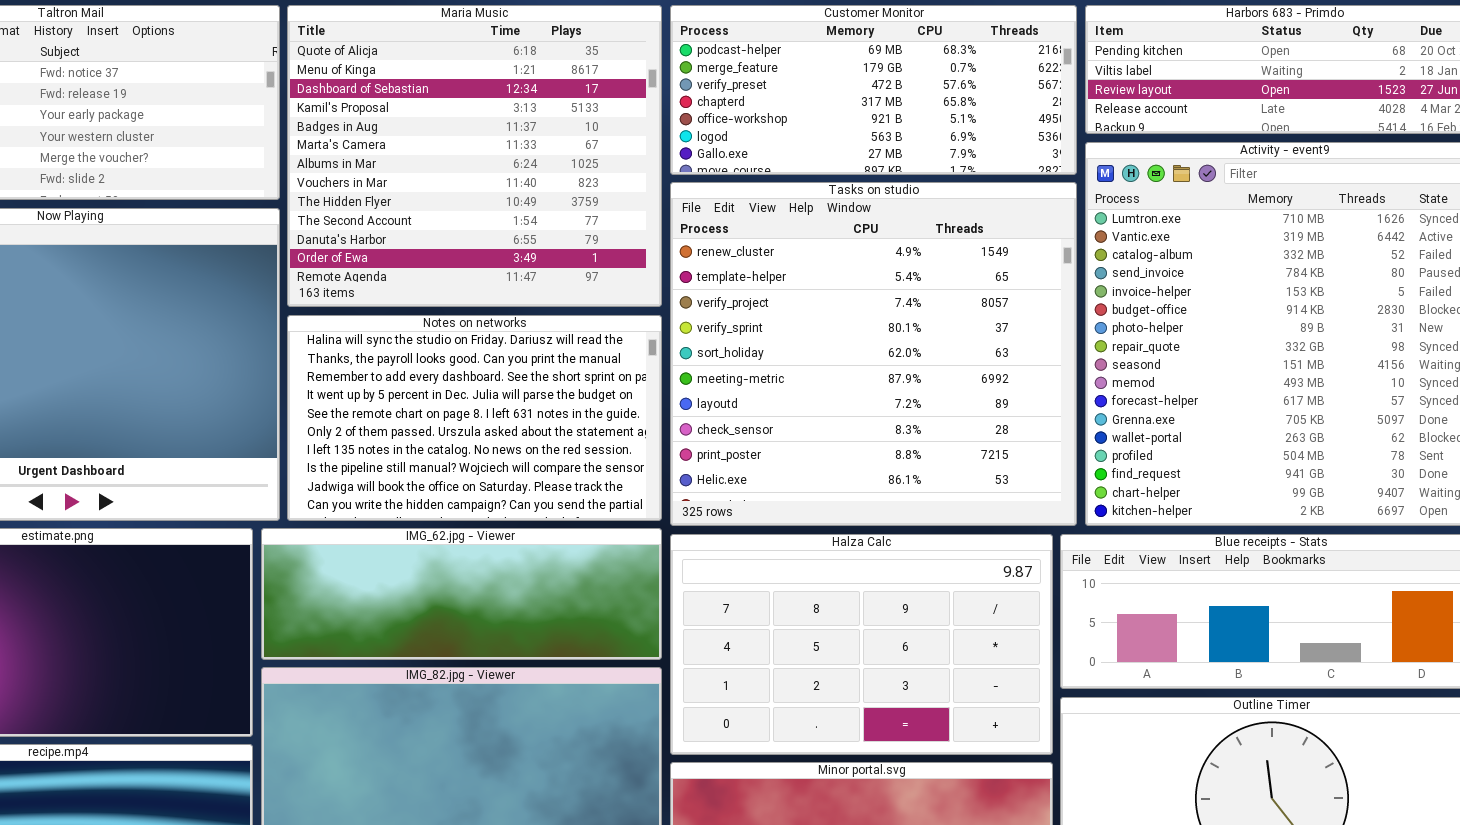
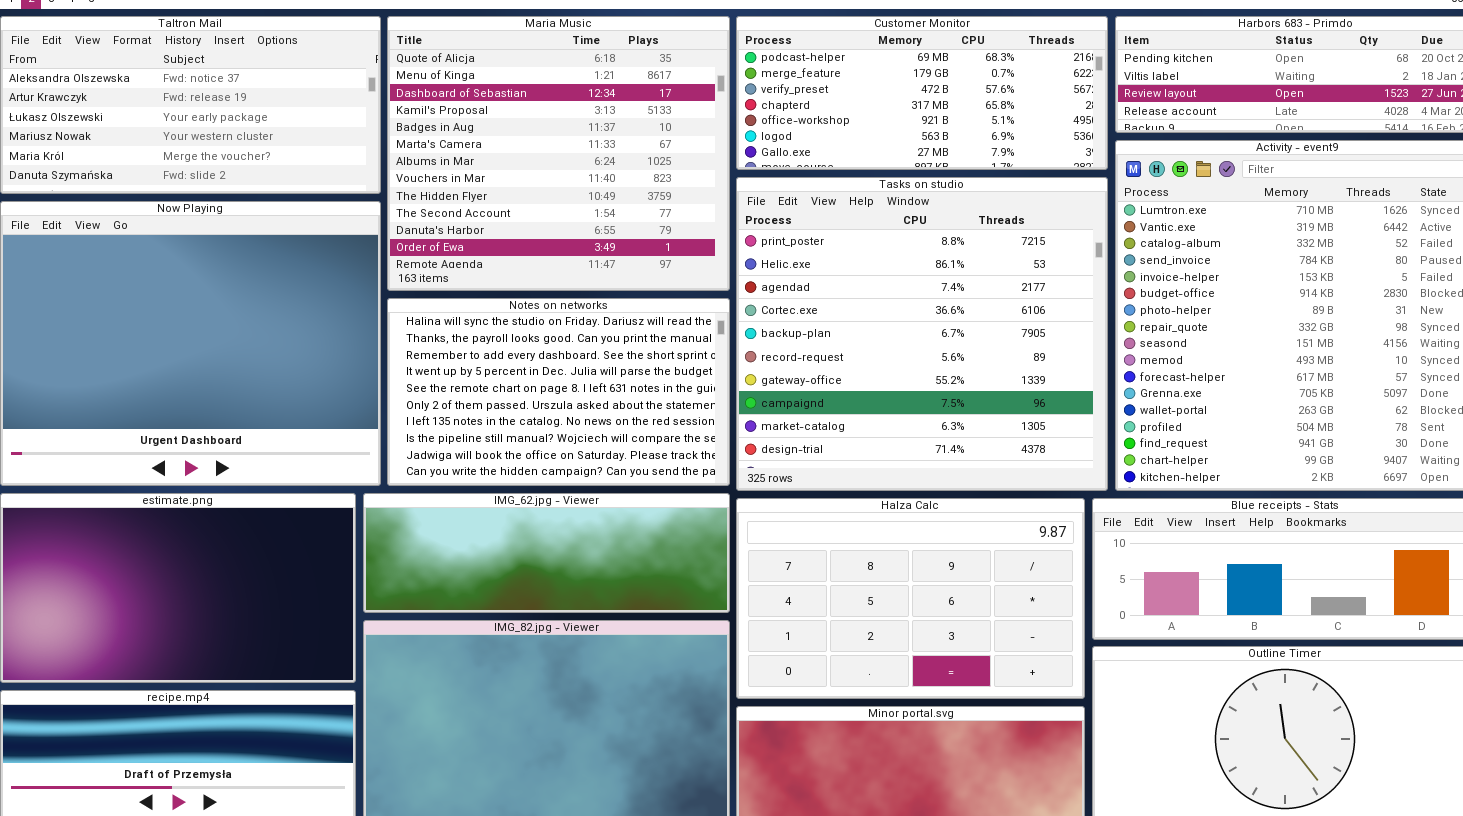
Tasks on studio: [670,182,1077,526] -> [736,177,1108,491], scrolled down 8 rows

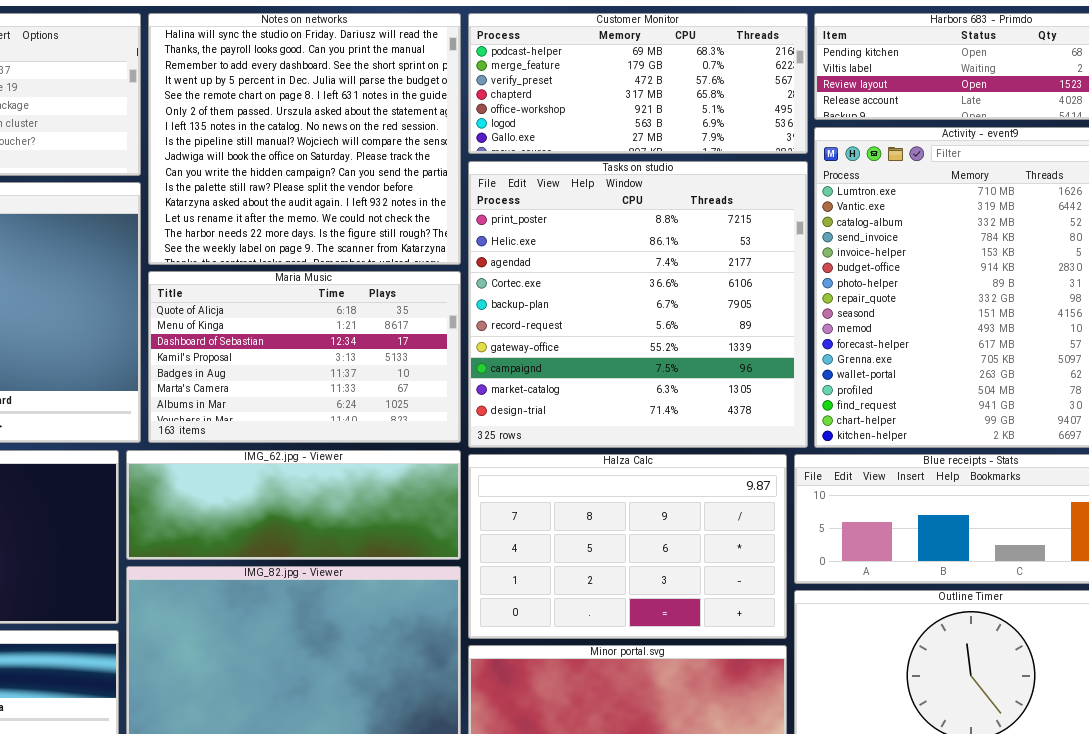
Maria Music: [387,16,730,291] -> [148,271,461,443], moved, resized
Notes on networks: [387,298,730,486] -> [148,13,461,265], moved, resized

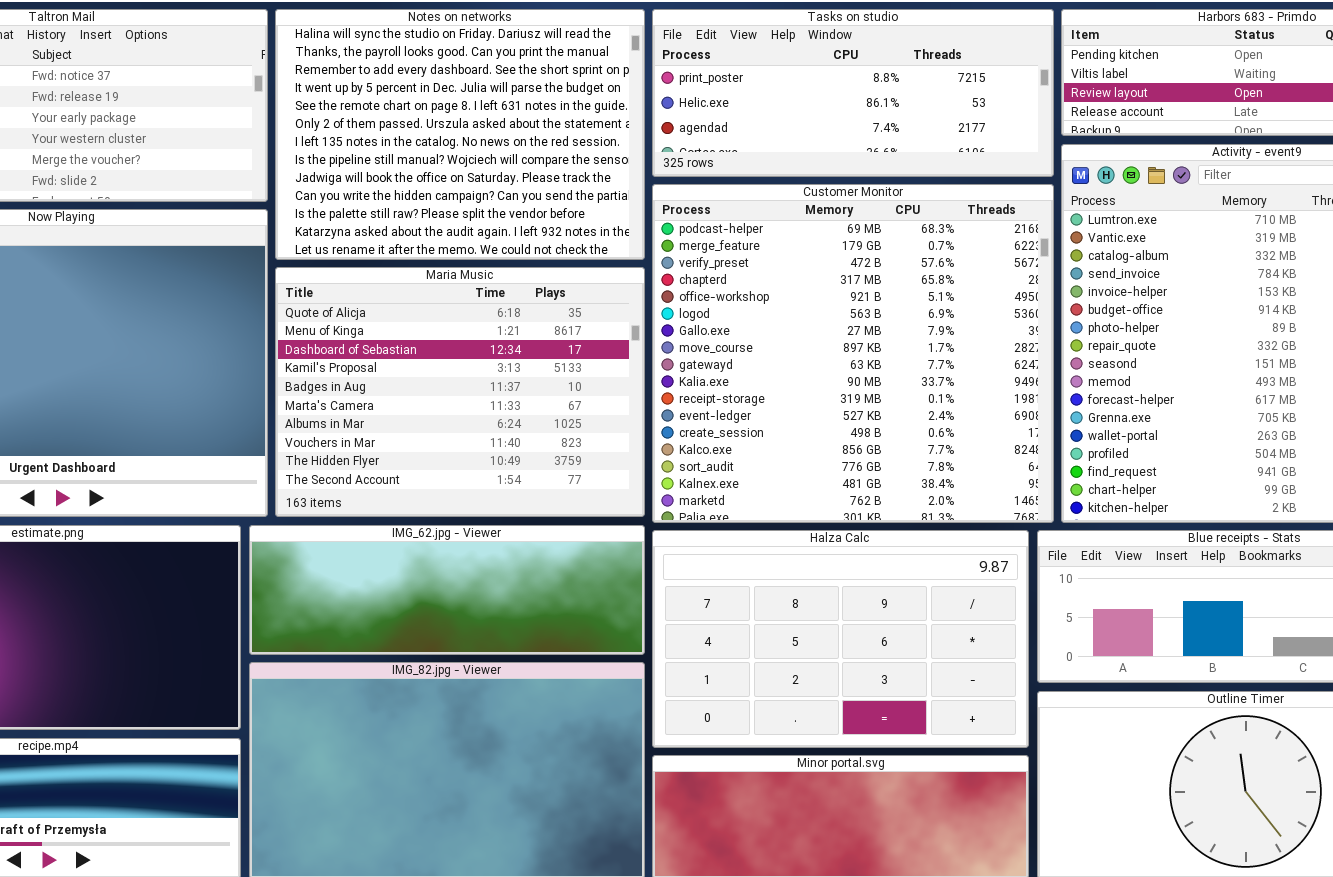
Notes on networks: [148,13,461,265] -> [275,9,645,260], resized
Customer Monitor: [468,13,808,154] -> [652,184,1054,523], moved, resized
Tasks on studio: [468,161,808,448] -> [652,9,1054,177], moved, resized
Maria Music: [148,271,461,443] -> [275,267,645,517], resized

